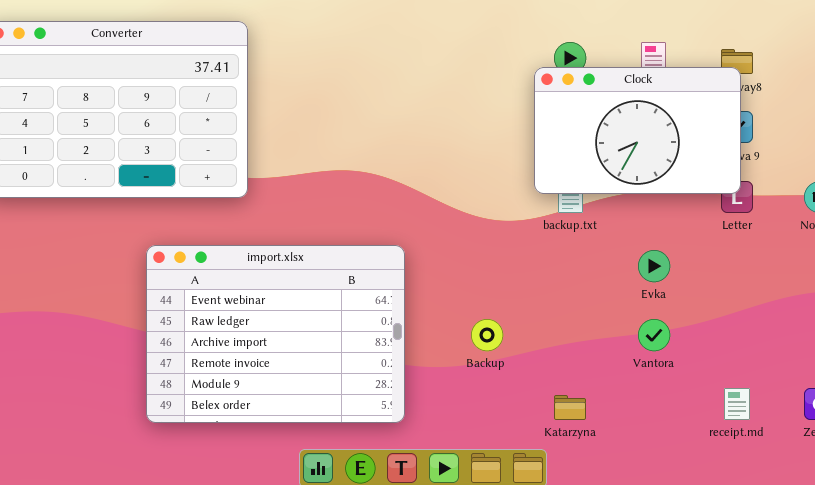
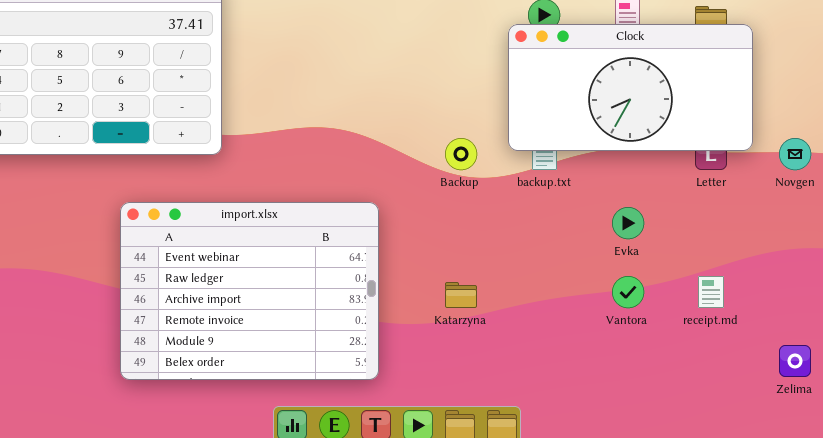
Clock: [534,67,741,194] -> [508,24,753,151], resized
Backup: [471,319,503,351] -> [445,138,477,170], moved
receipt.md: [724,388,750,420] -> [698,276,724,308], moved
Katarzyna: [554,395,586,420] -> [445,282,477,308], moved

